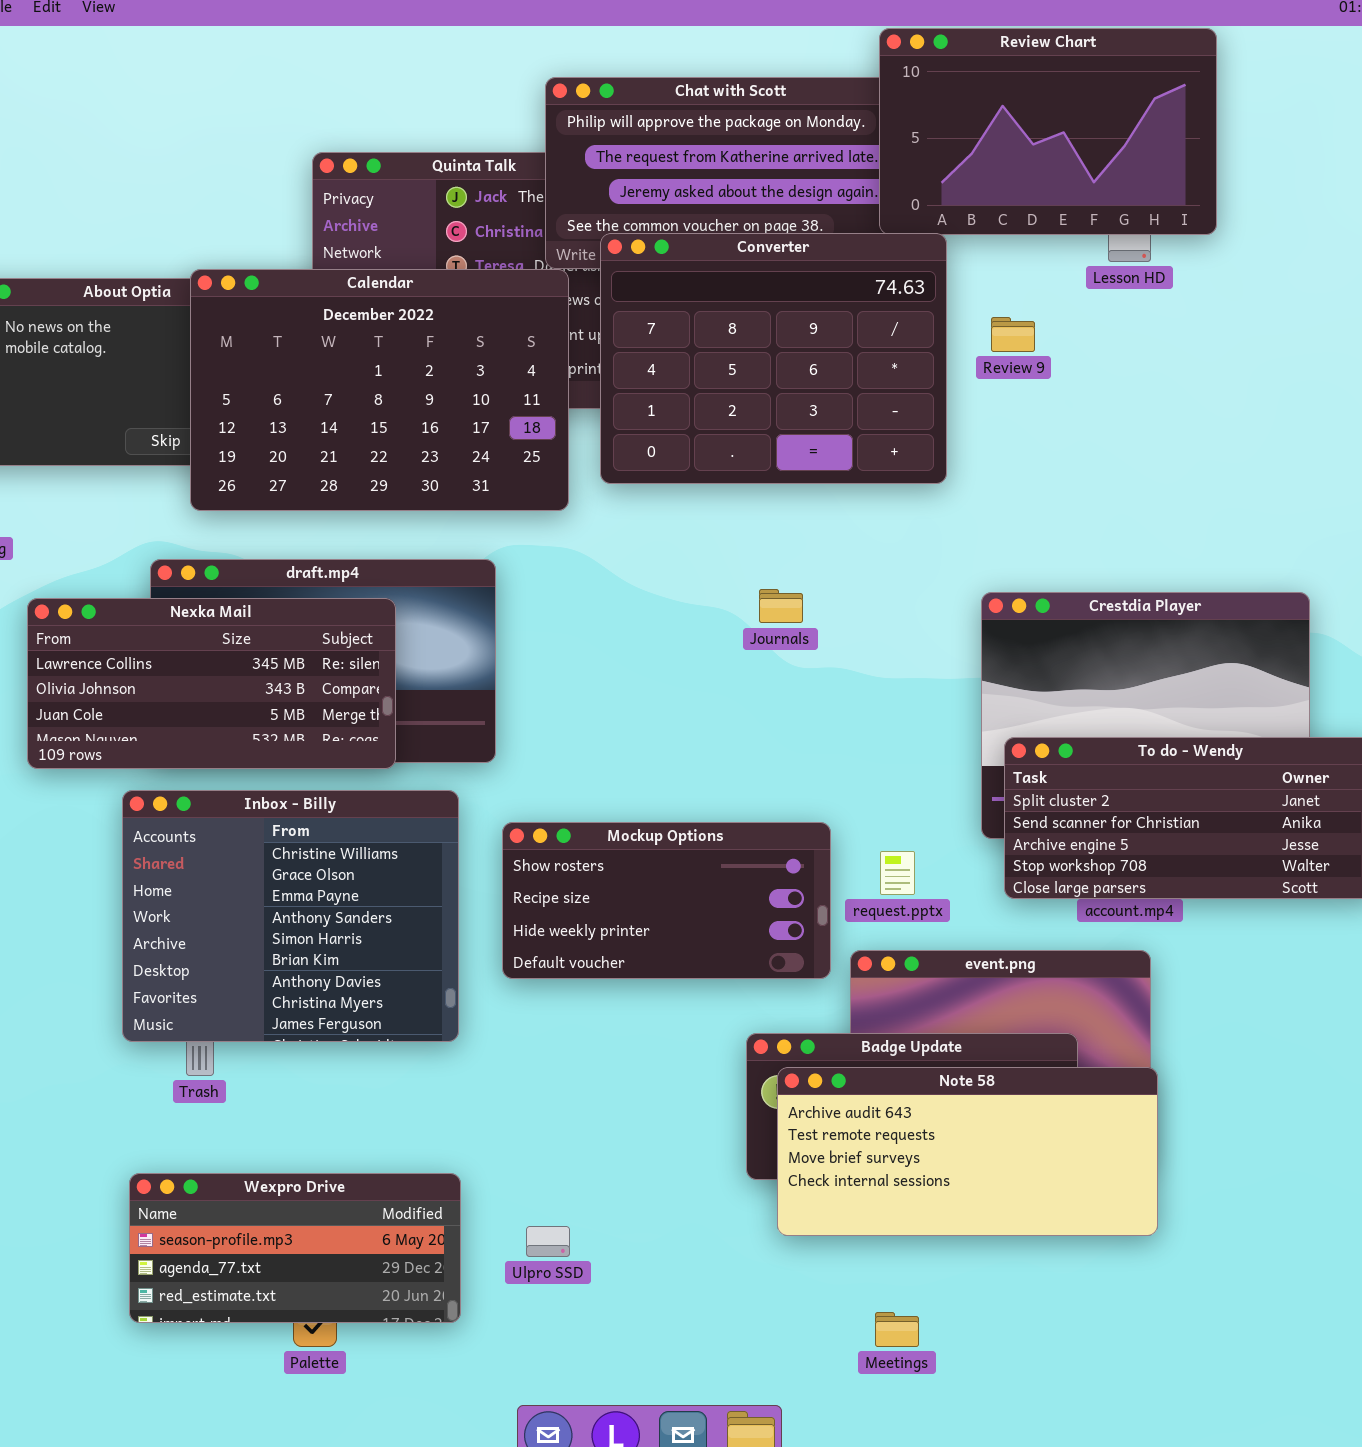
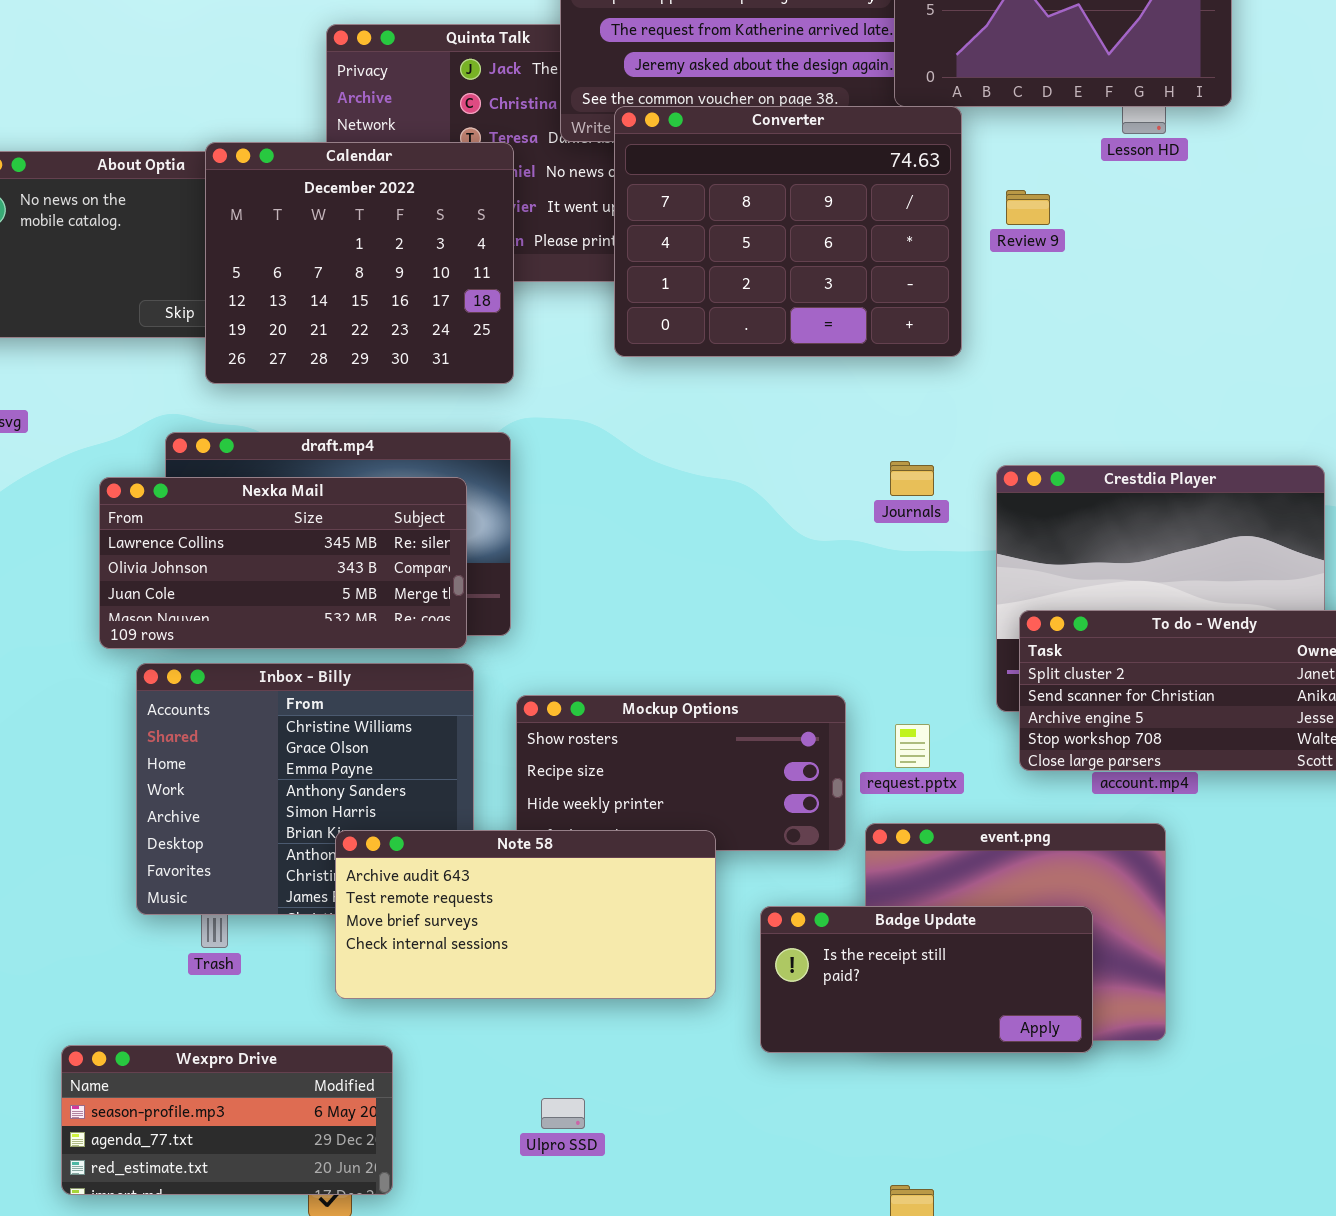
Calendar: [190,269,569,511] -> [205,142,514,384], resized
Journals: [759,589,803,623] -> [890,461,934,496], moved
Nexka Mail: [27,598,396,769] -> [99,477,467,649], moved
Note 58: [777,1067,1158,1236] -> [335,830,716,999], moved
Wexpro Drive: [129,1173,461,1323] -> [61,1045,393,1195], moved

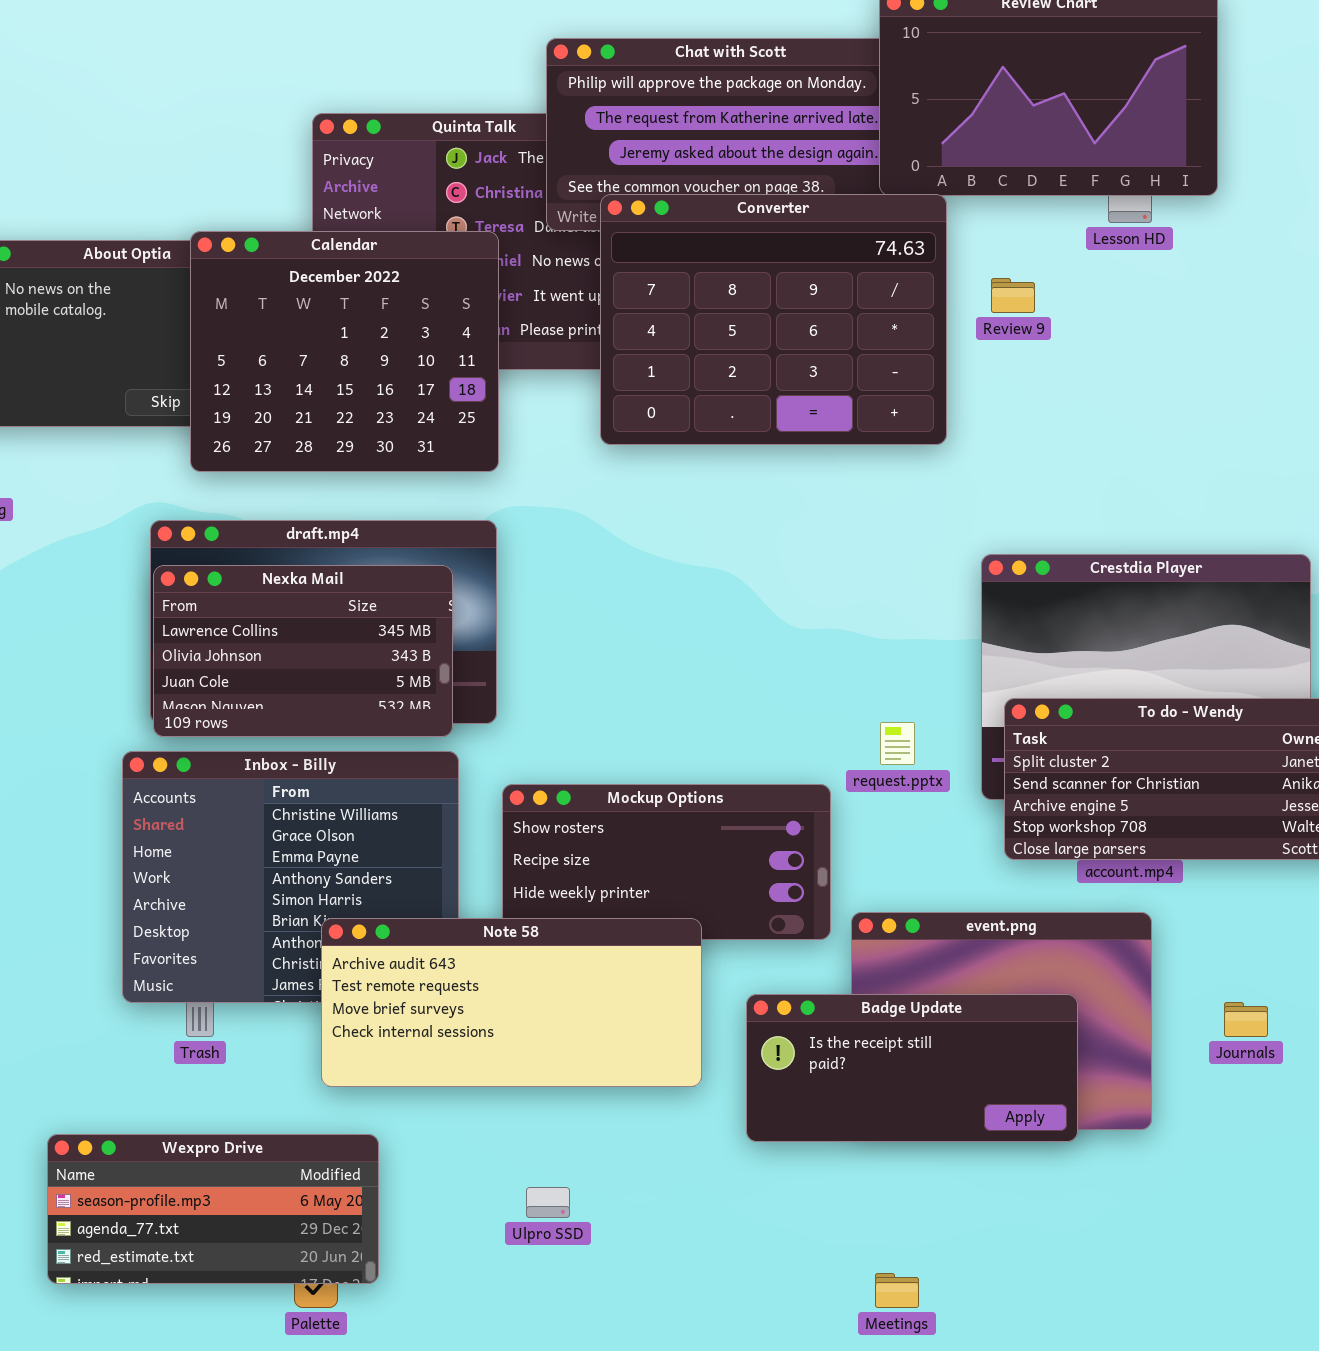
Journals: [890,461,934,496] -> [1224,1002,1268,1037], moved
Nexka Mail: [99,477,467,649] -> [153,565,453,737], resized
request.pptx: [895,724,930,768] -> [880,722,915,765], moved

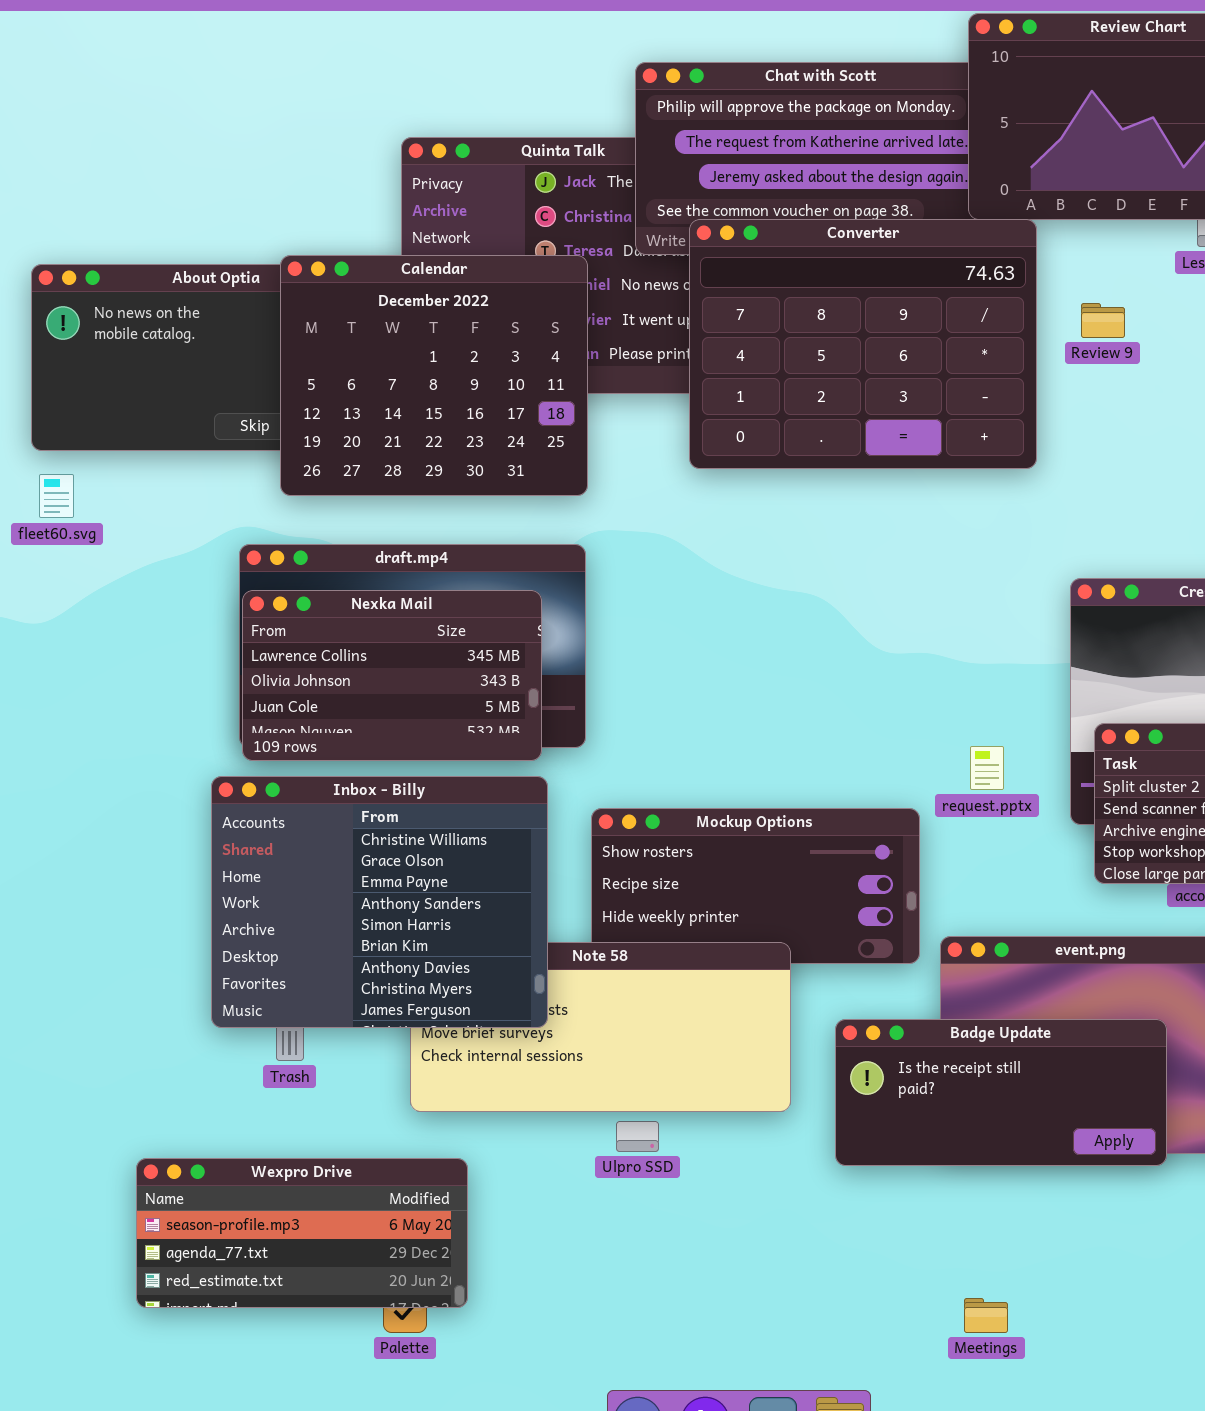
Inbox - Billy: [122,751,459,1003] -> [211,776,548,1028], raised
Ulpro SSD: [526,1187,570,1218] -> [616,1121,659,1152], moved

